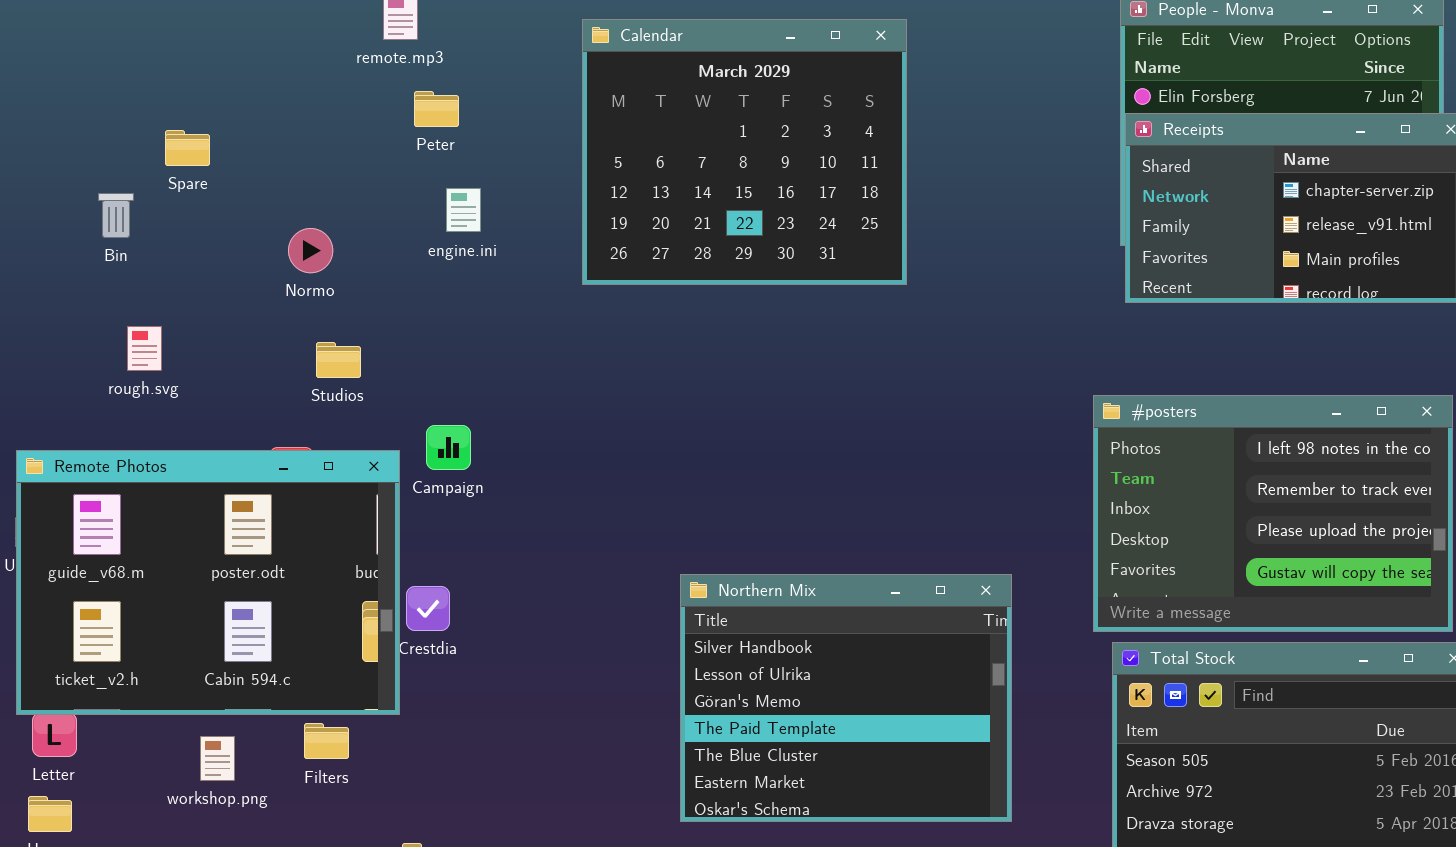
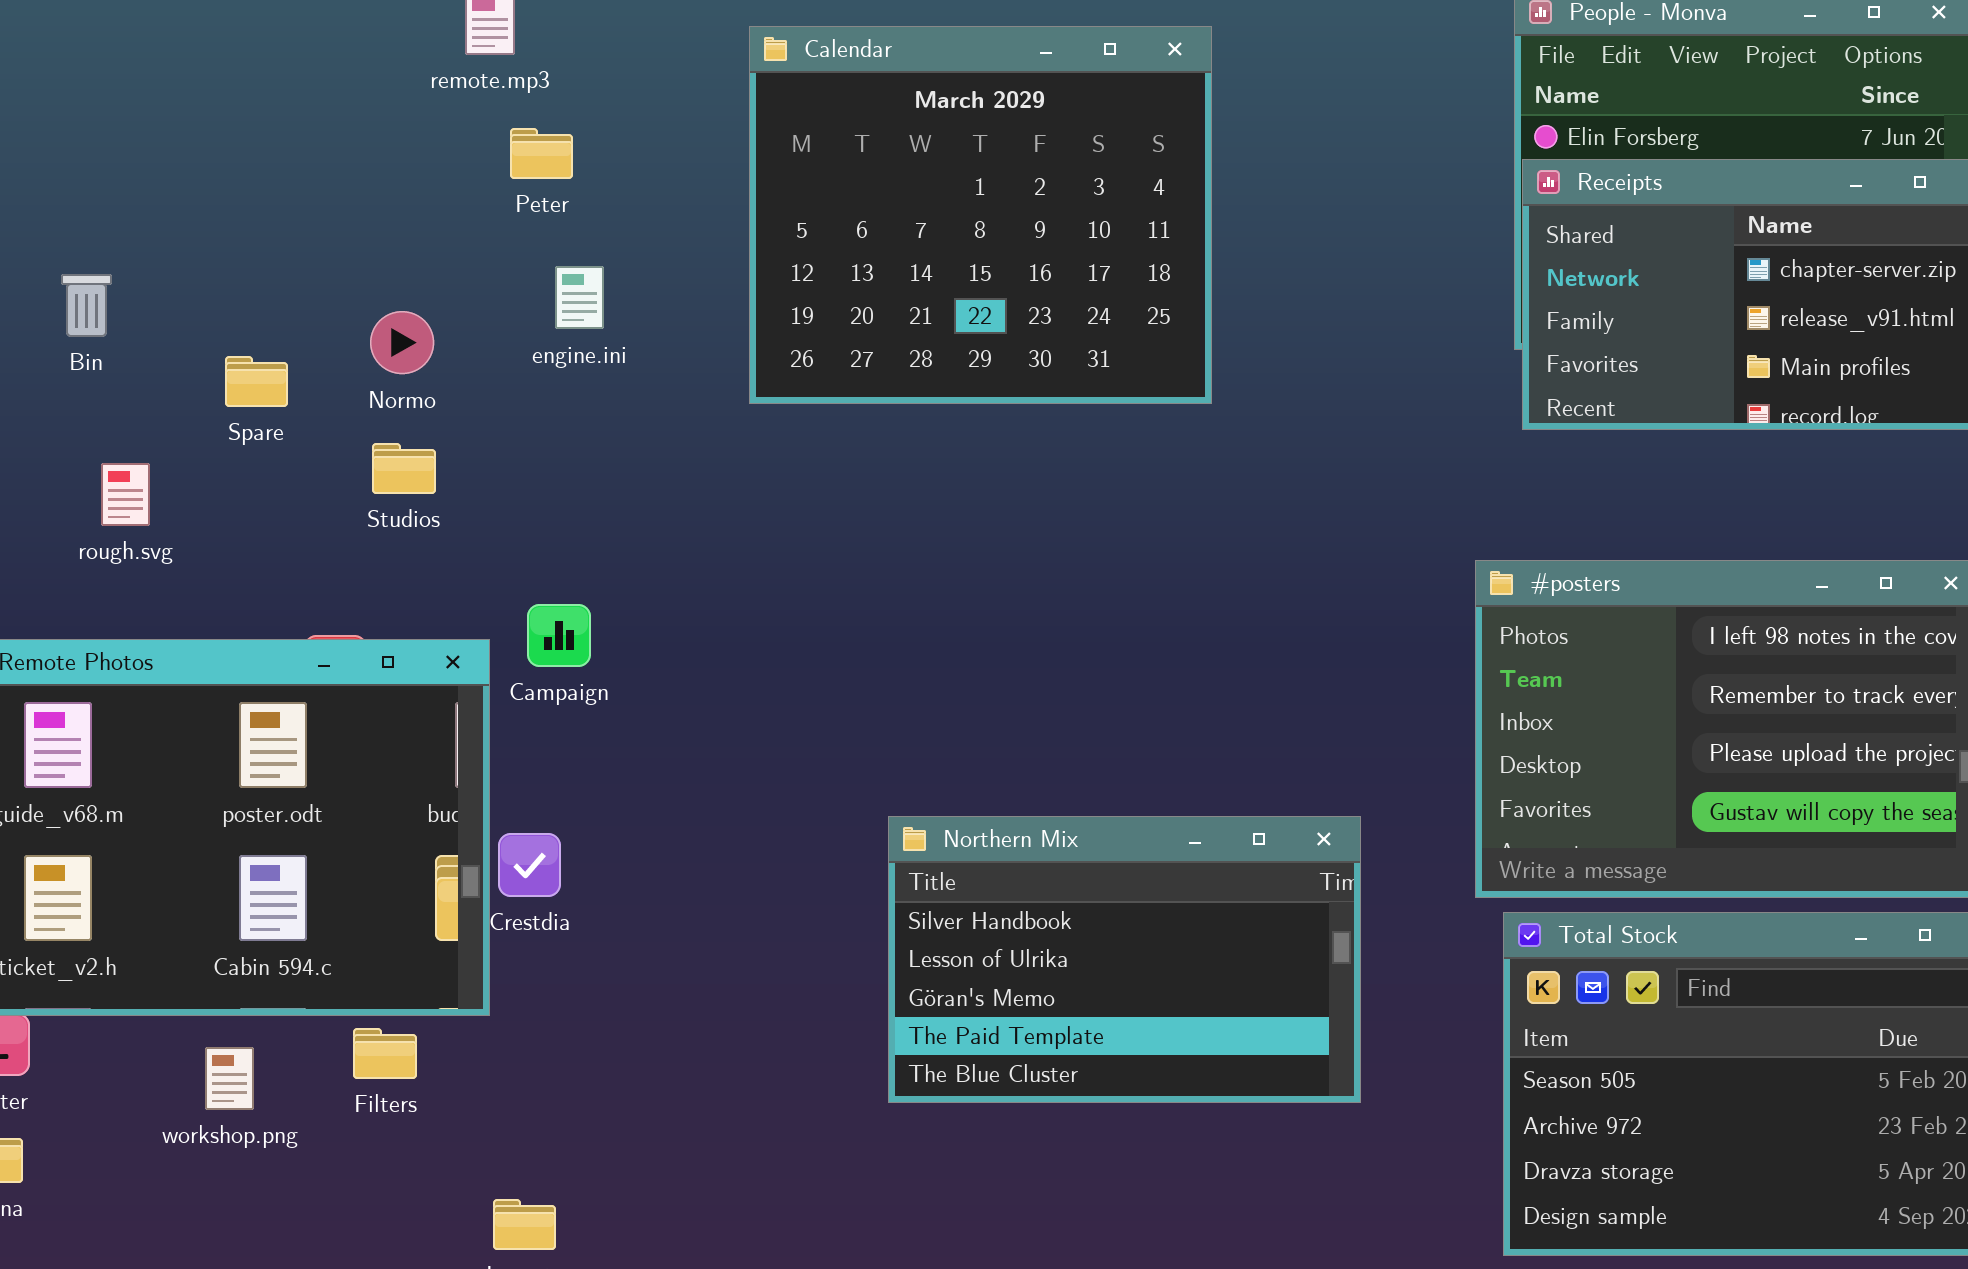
Spare: [165,130,210,166] -> [225,356,288,407], moved
Normo: [288,228,333,273] -> [370,311,434,374], moved
Studios: [316,342,361,378] -> [372,443,436,494], moved
Northern Mix: [680,574,1012,822] -> [888,816,1361,1103], resized

